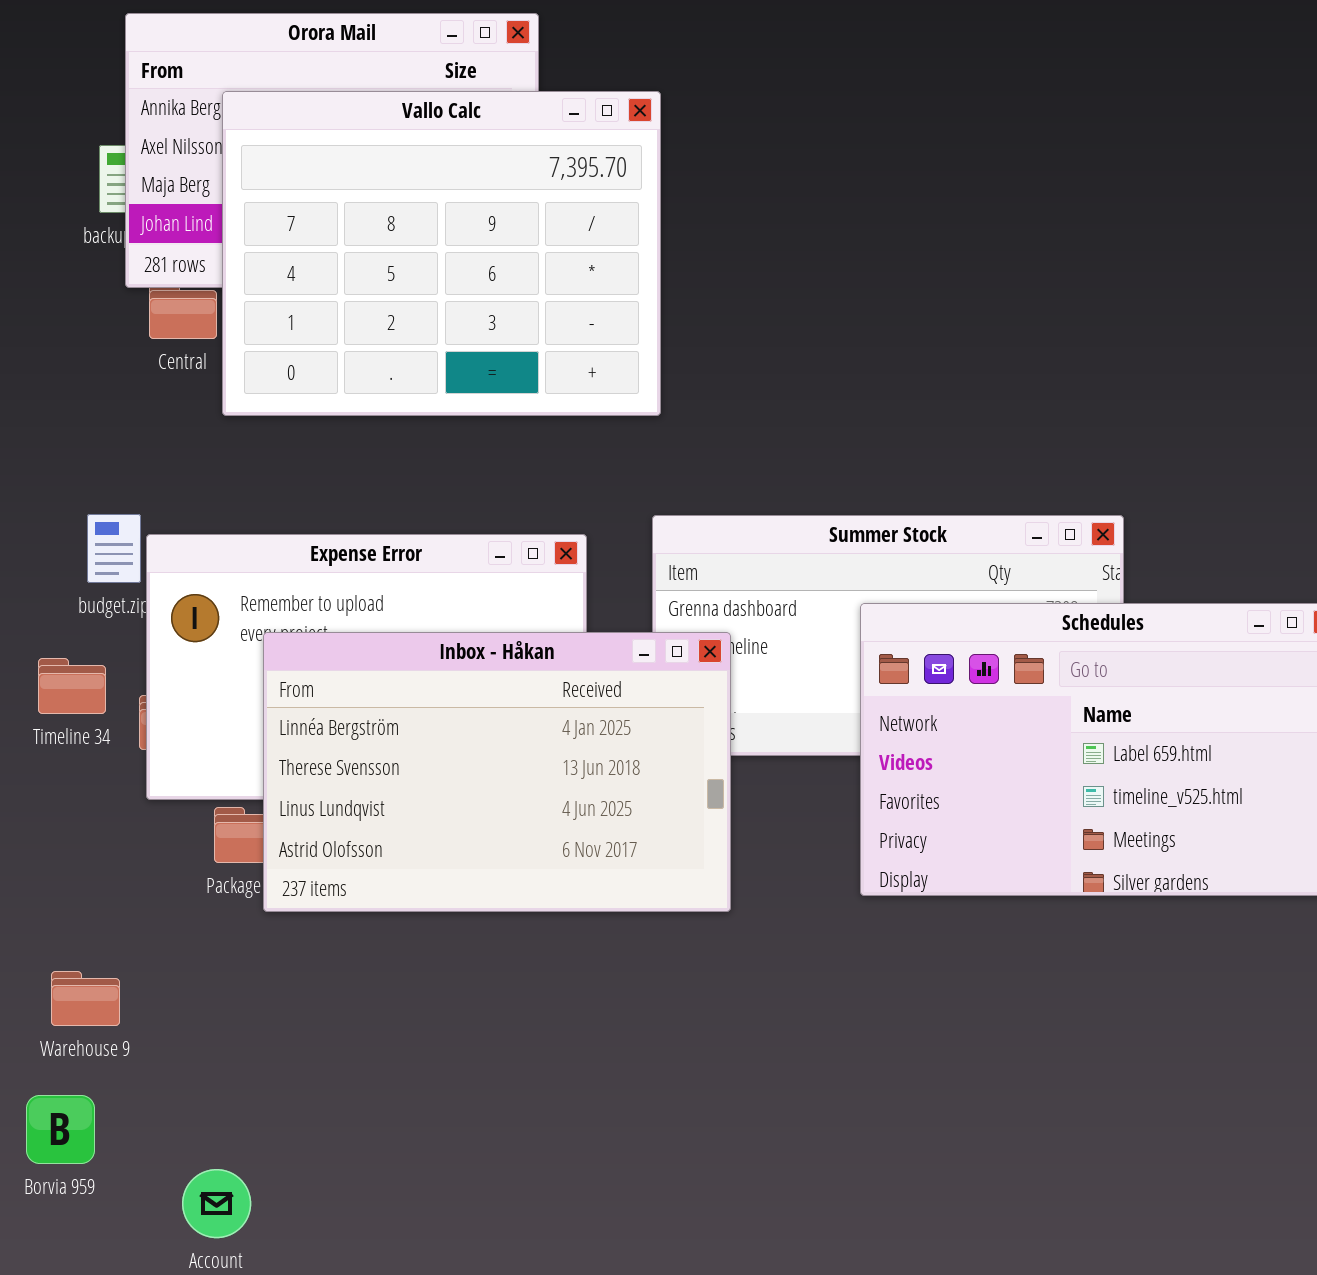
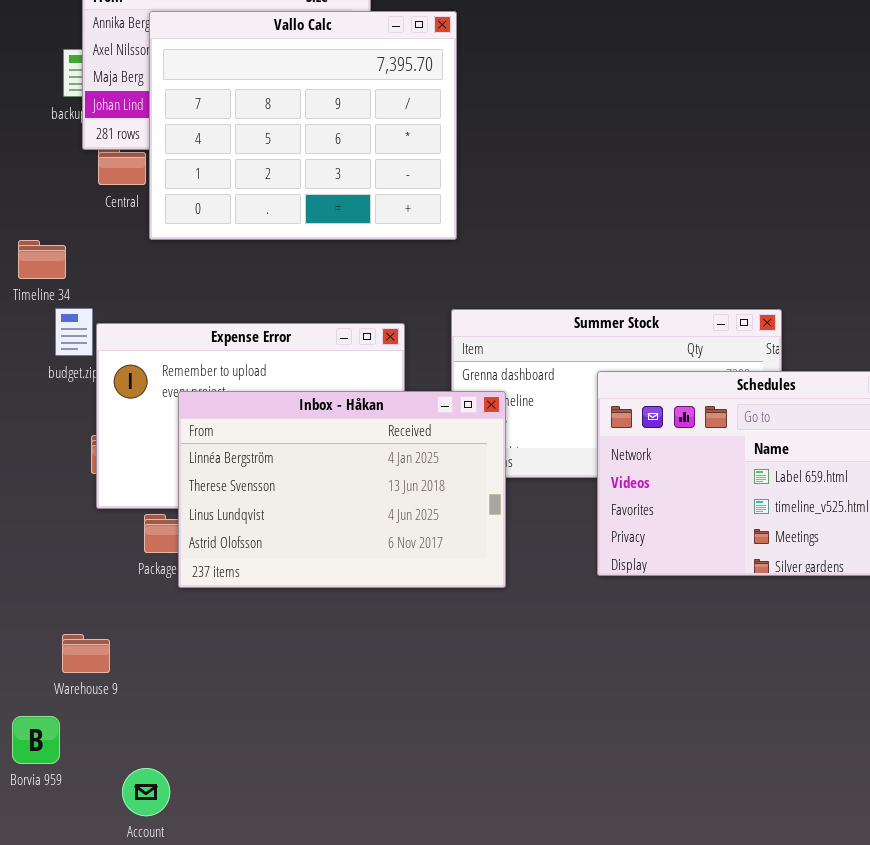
Timeline 34: [38,658,106,714] -> [18,240,66,279], moved
Warehouse 9: [51,971,120,1026] -> [62,634,110,673], moved

